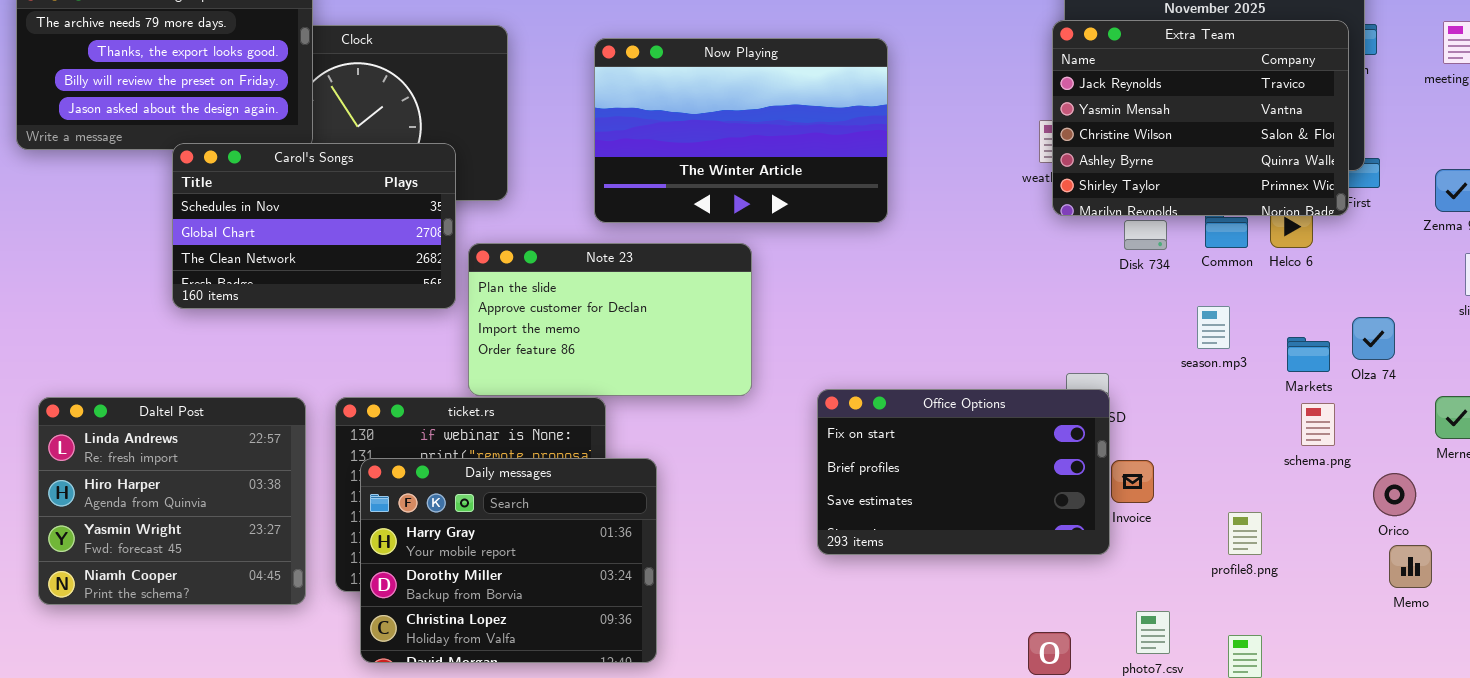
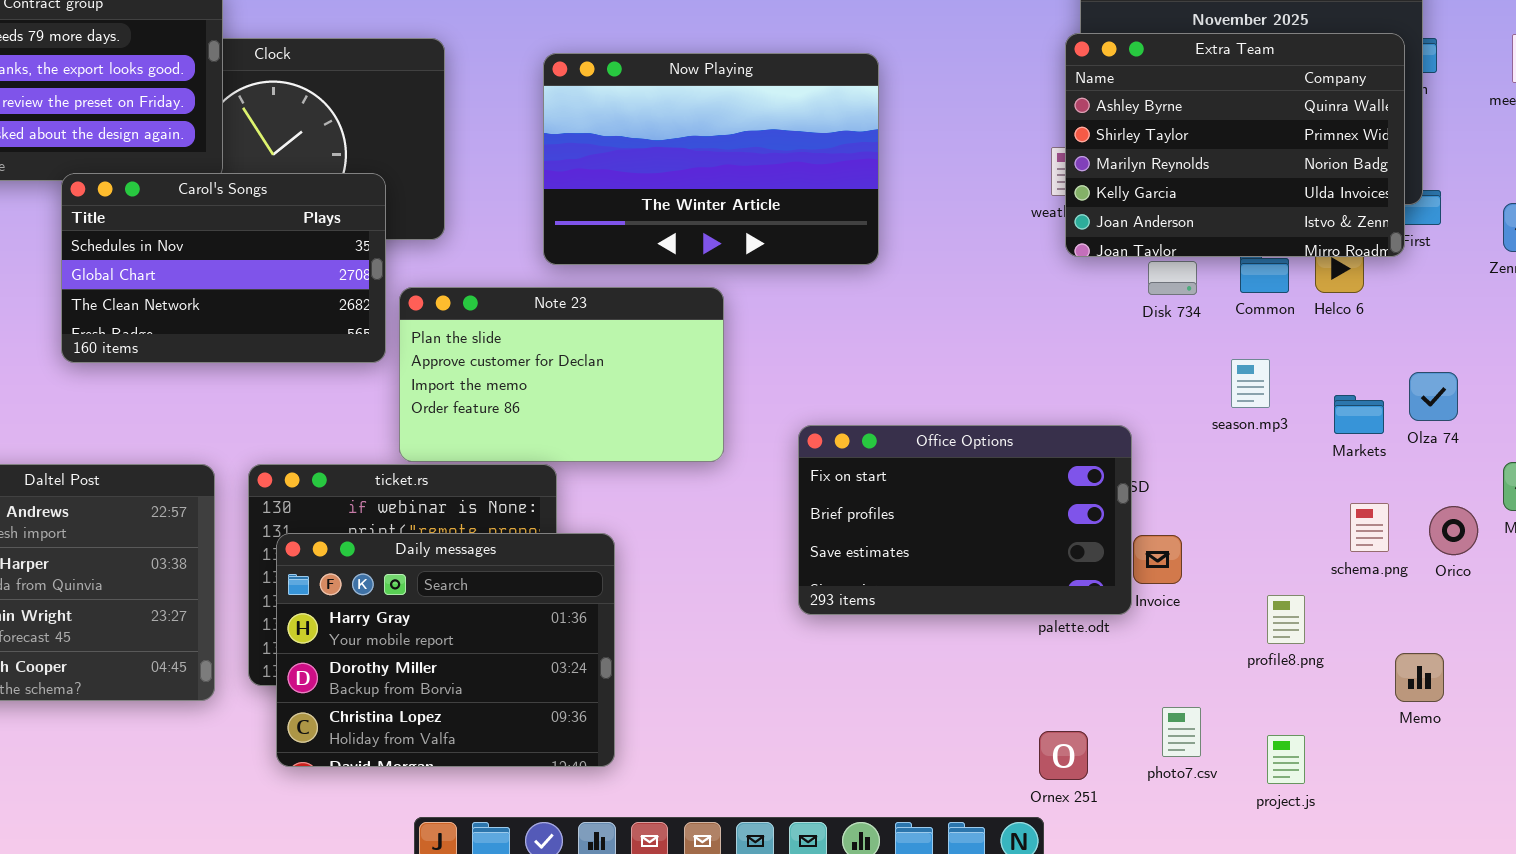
Extra Team: [1052,20,1349,216] -> [1065,33,1405,257], scrolled down 3 rows
Office Options: [817,389,1110,555] -> [798,425,1132,615], moved
schema.png: [1301,403,1335,446] -> [1350,503,1389,552], moved
Orico: [1373,473,1416,516] -> [1429,506,1478,555], moved
Memo: [1389,545,1432,588] -> [1395,653,1444,702], moved

